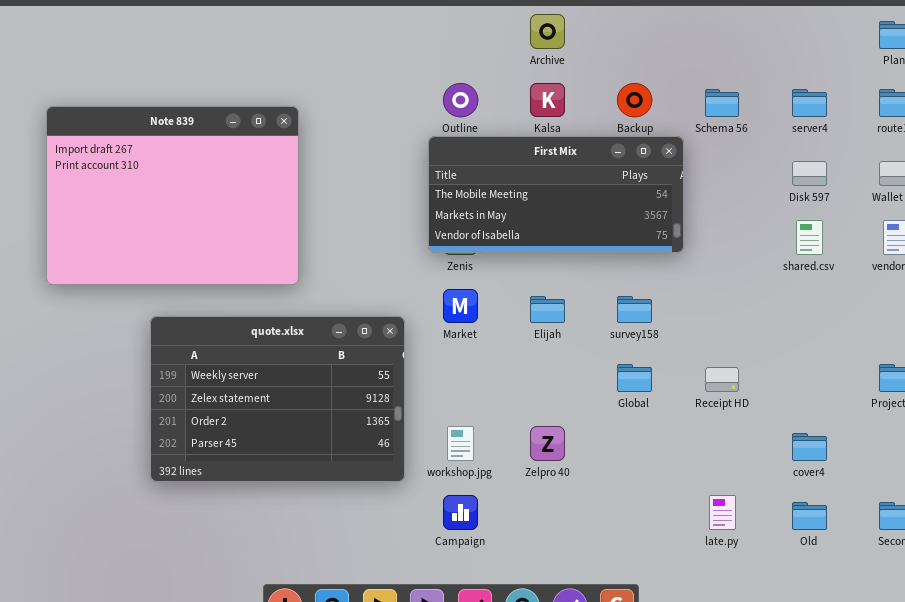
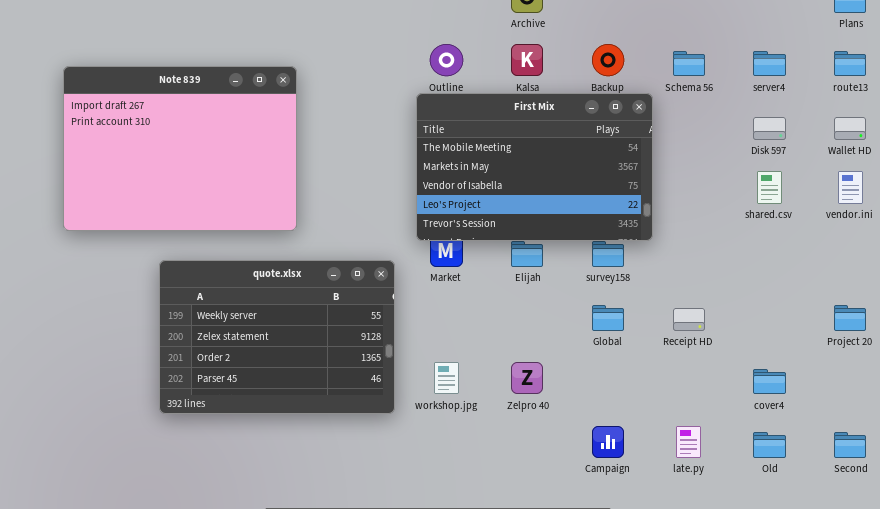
First Mix: [428,136,684,253] -> [416,93,653,241], resized
Campaign: [443,495,478,530] -> [592,426,624,458], moved

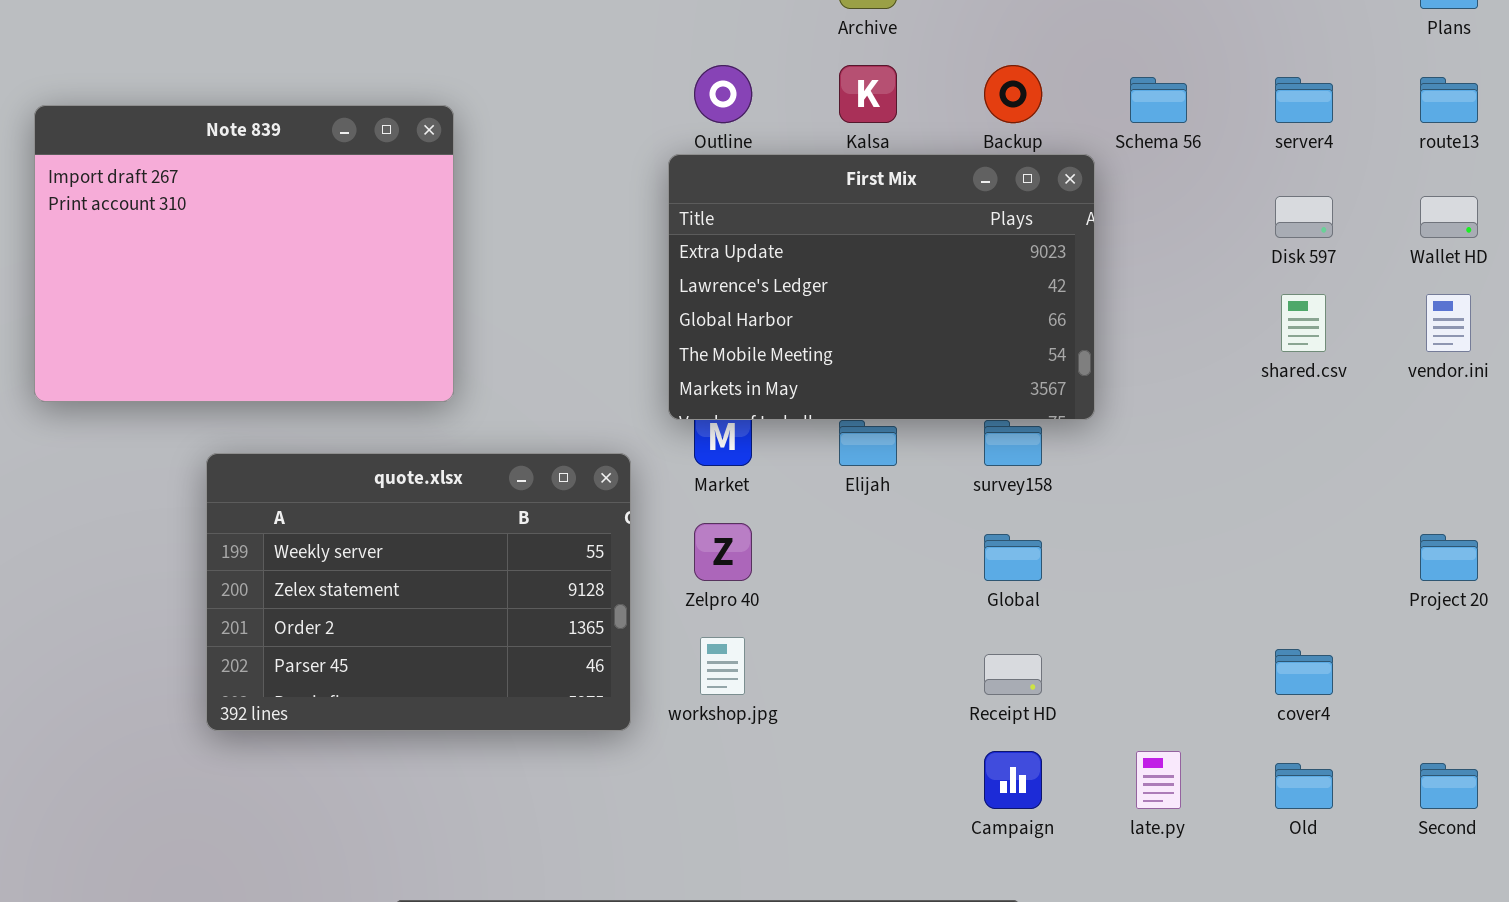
First Mix: [416,93,653,241] -> [668,154,1095,420], scrolled up 3 rows
Receipt HD: [673,308,705,331] -> [984,654,1042,695], moved
Zelpro 40: [511,362,543,394] -> [694,523,752,581], moved

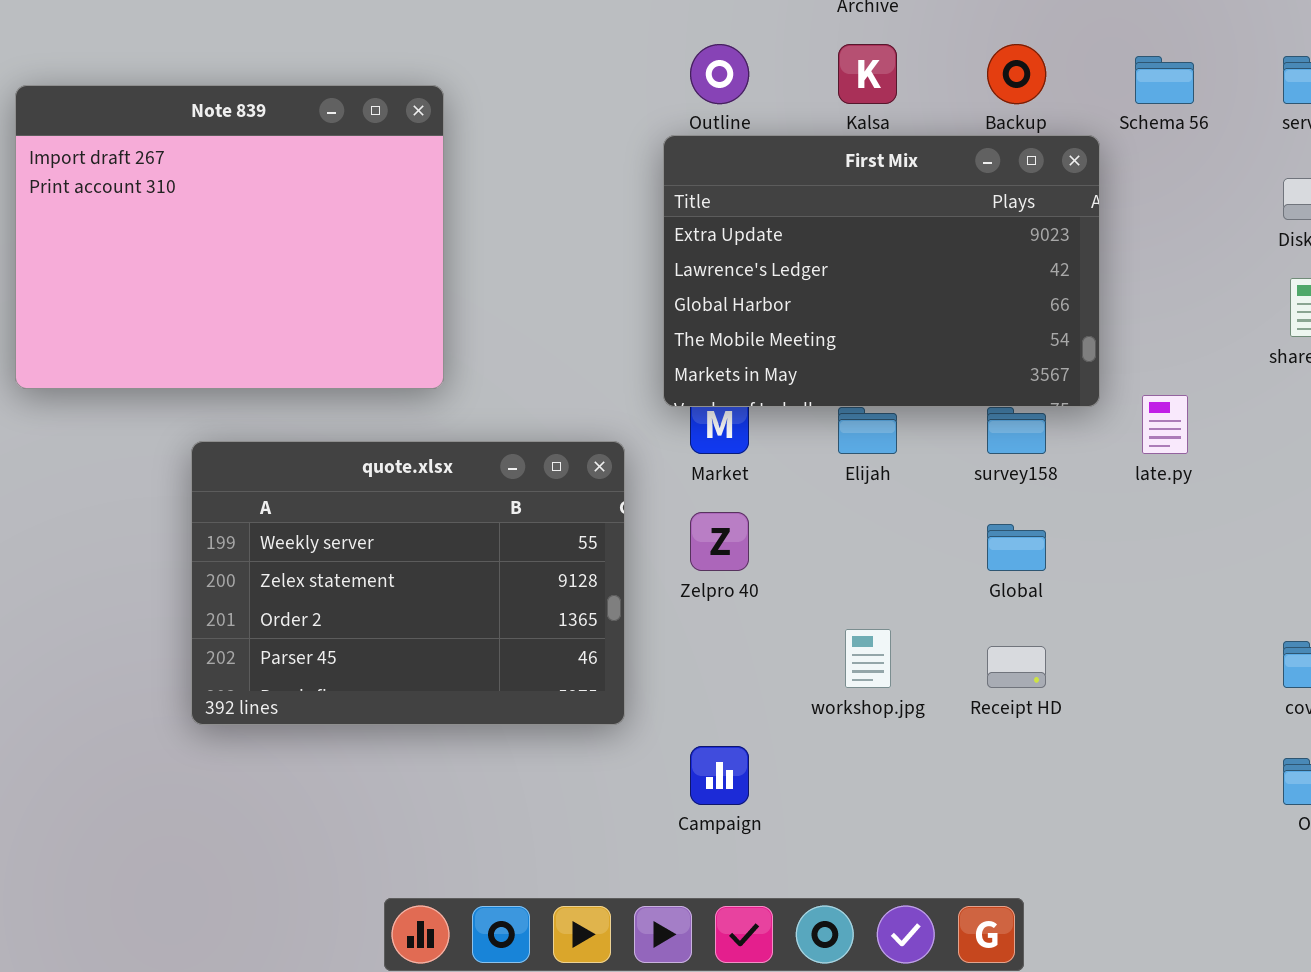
workshop.jpg: [700,637,745,695] -> [845,629,891,688], moved
Campaign: [984,751,1042,809] -> [690,746,749,805], moved
late.py: [1136,751,1181,809] -> [1142,395,1188,454], moved

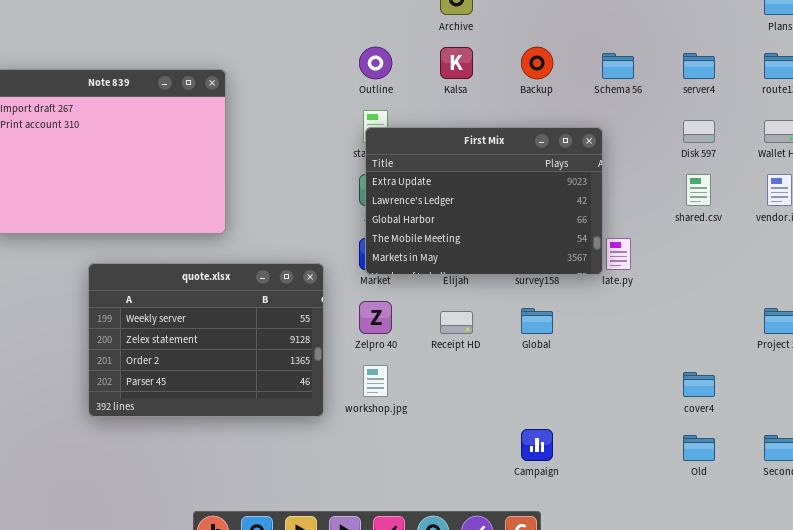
First Mix: [663,135,1100,407] -> [365,127,603,275], moved
workshop.jpg: [845,629,891,688] -> [363,365,388,397], moved
Receipt HD: [987,646,1046,688] -> [440,311,473,334], moved
Campaign: [690,746,749,805] -> [521,429,553,461], moved

